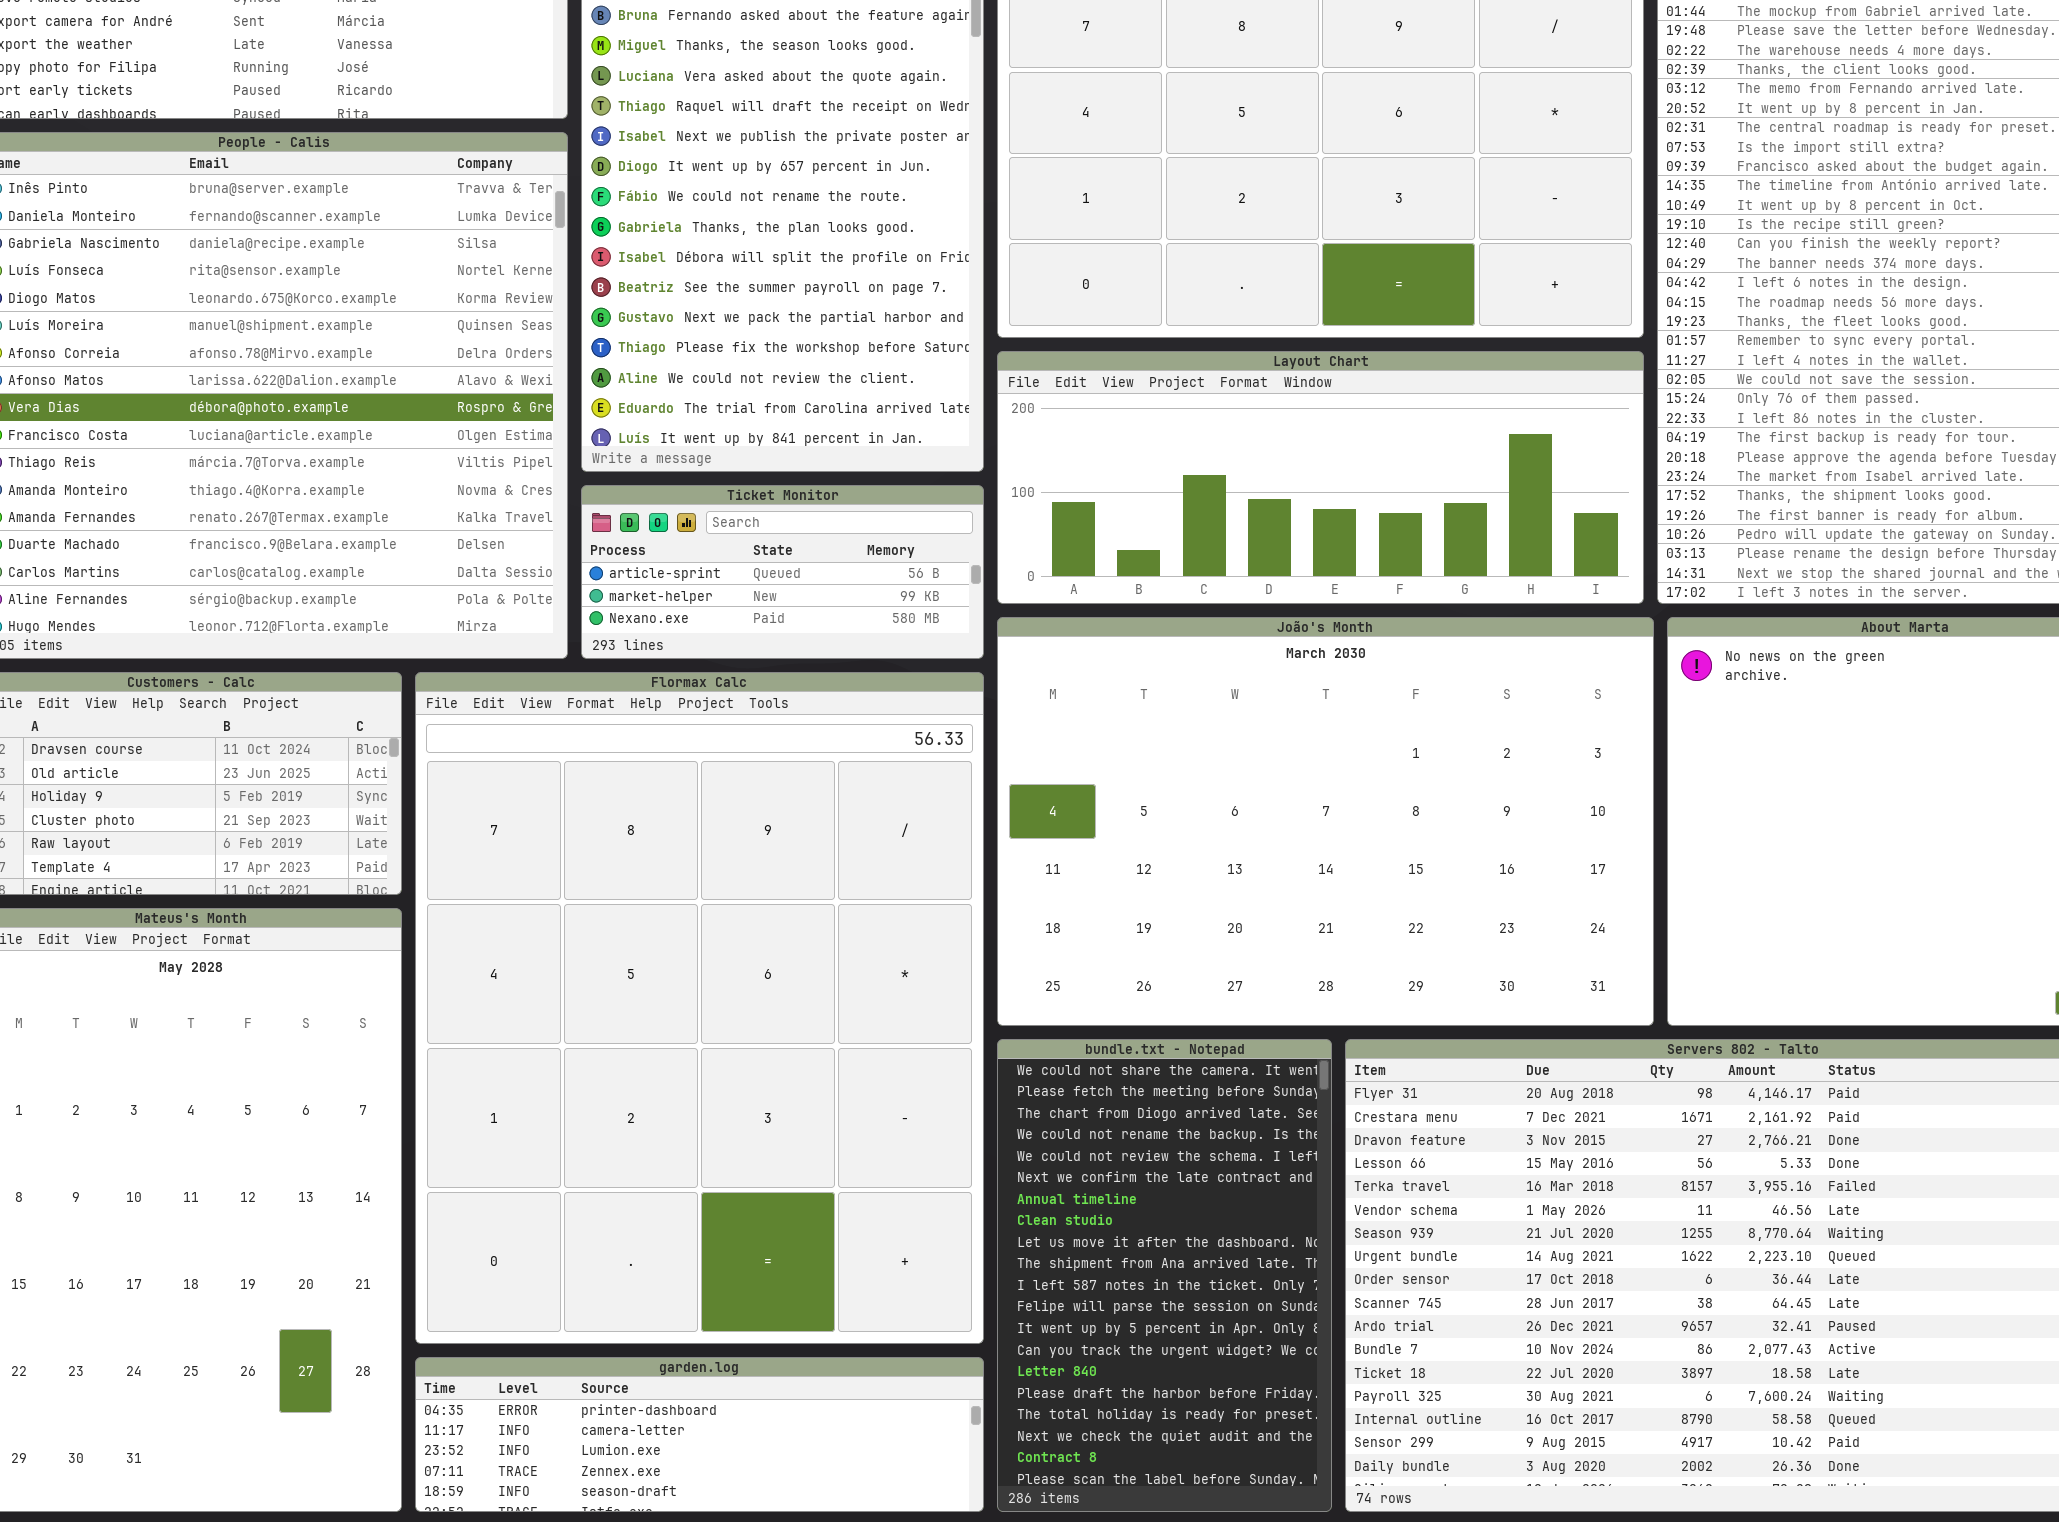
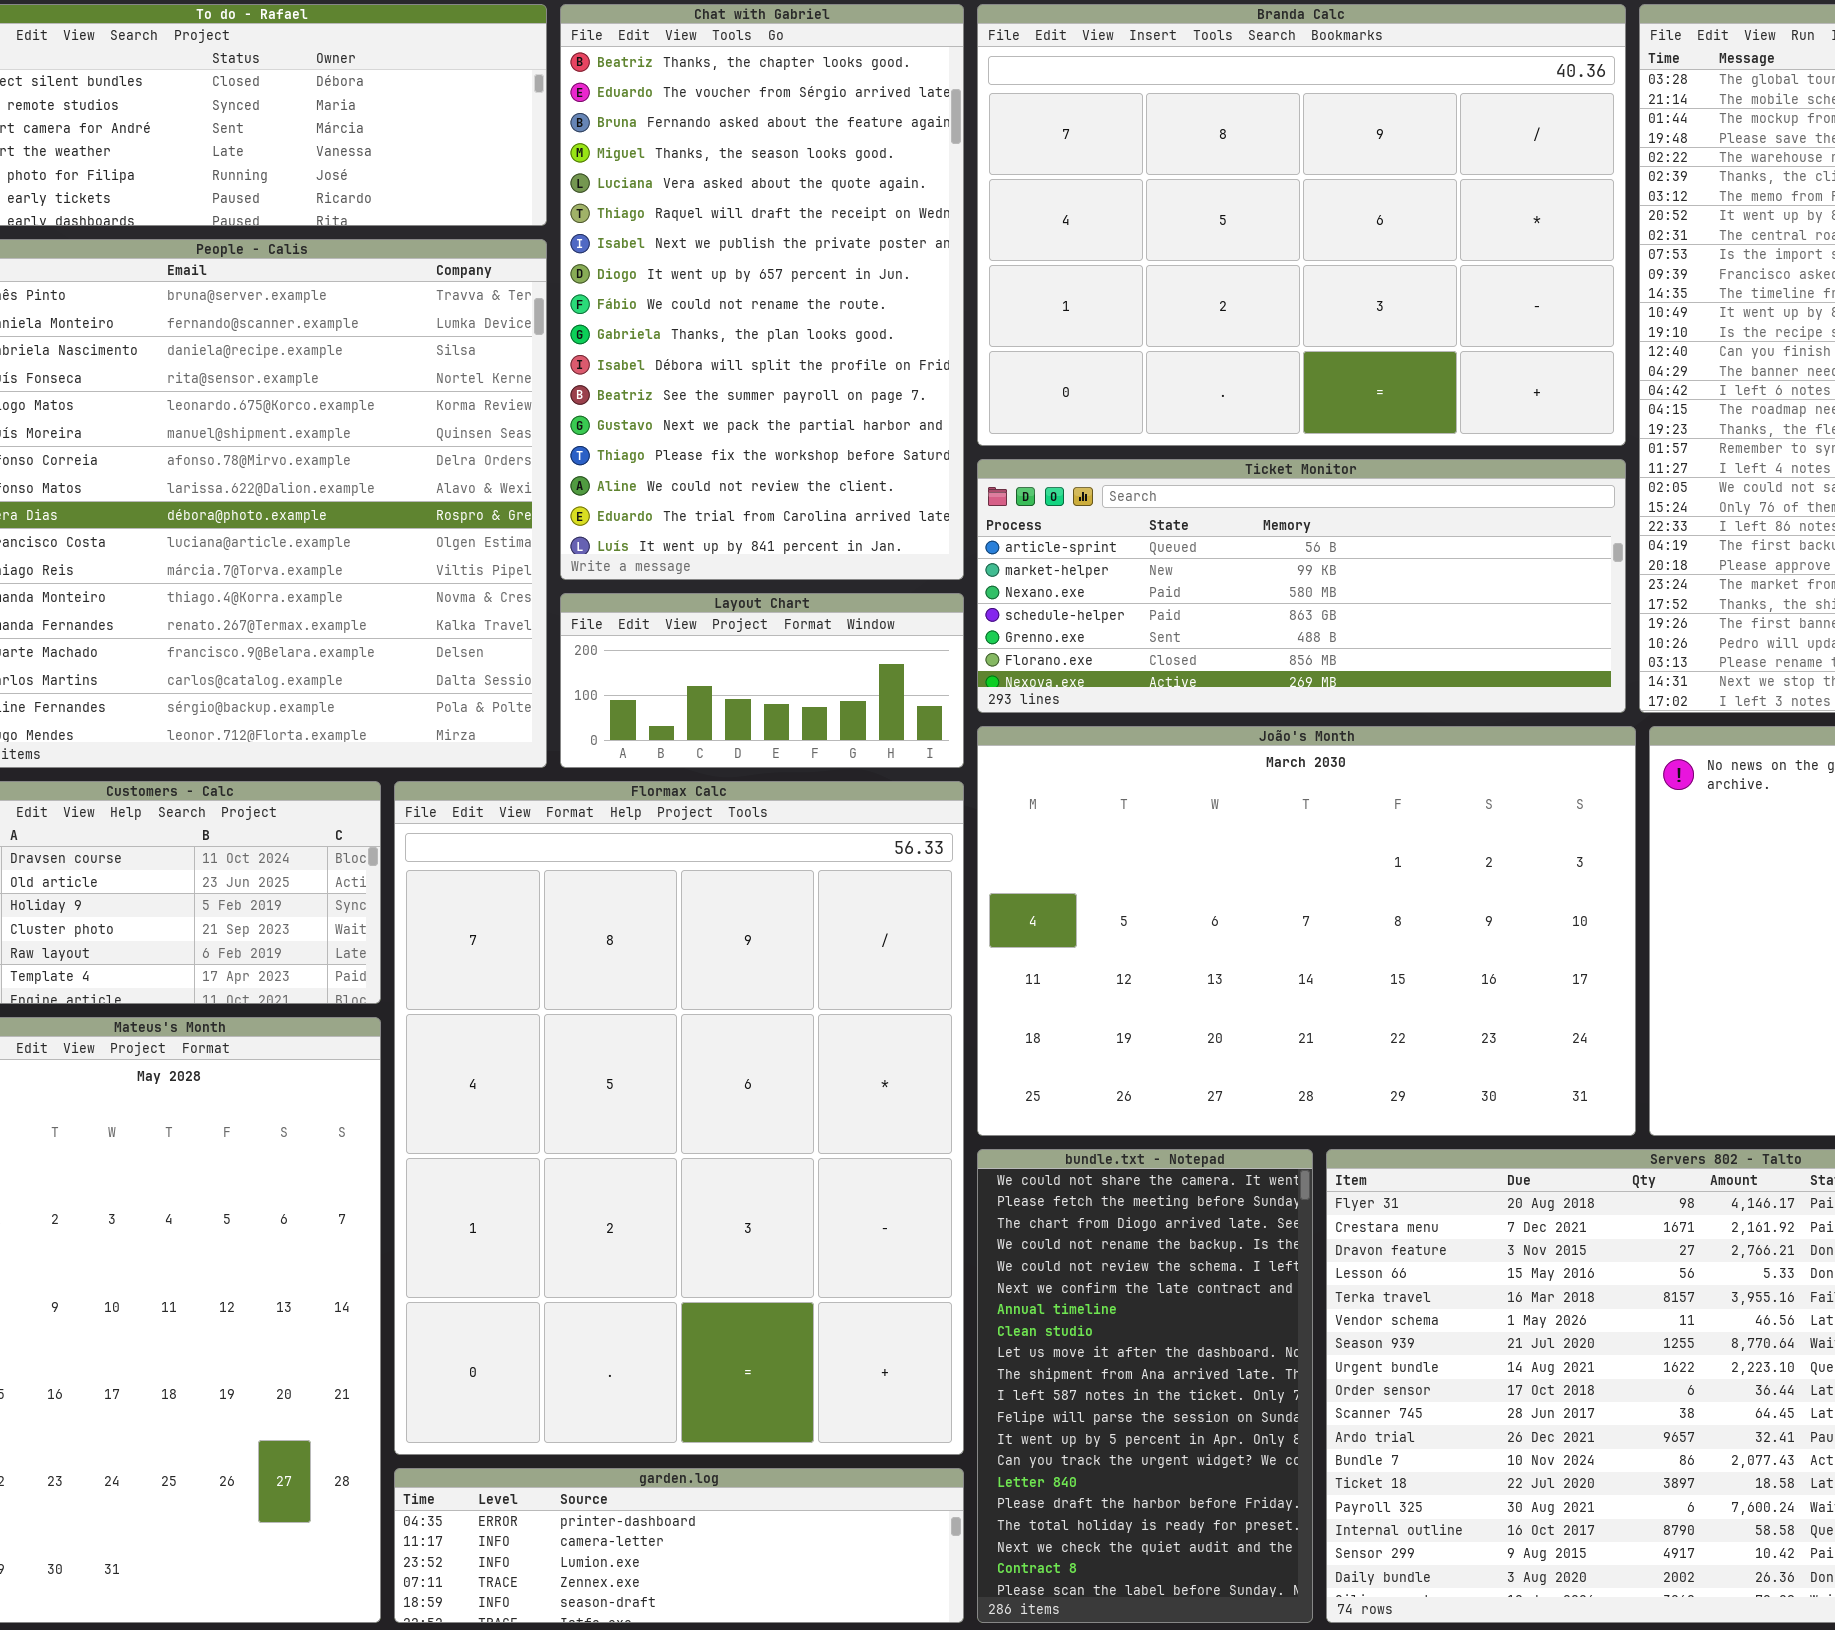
Layout Chart: [997,351,1644,604] -> [560,593,964,768], moved, resized
Ticket Monitor: [581,485,984,659] -> [977,459,1626,713], moved, resized

